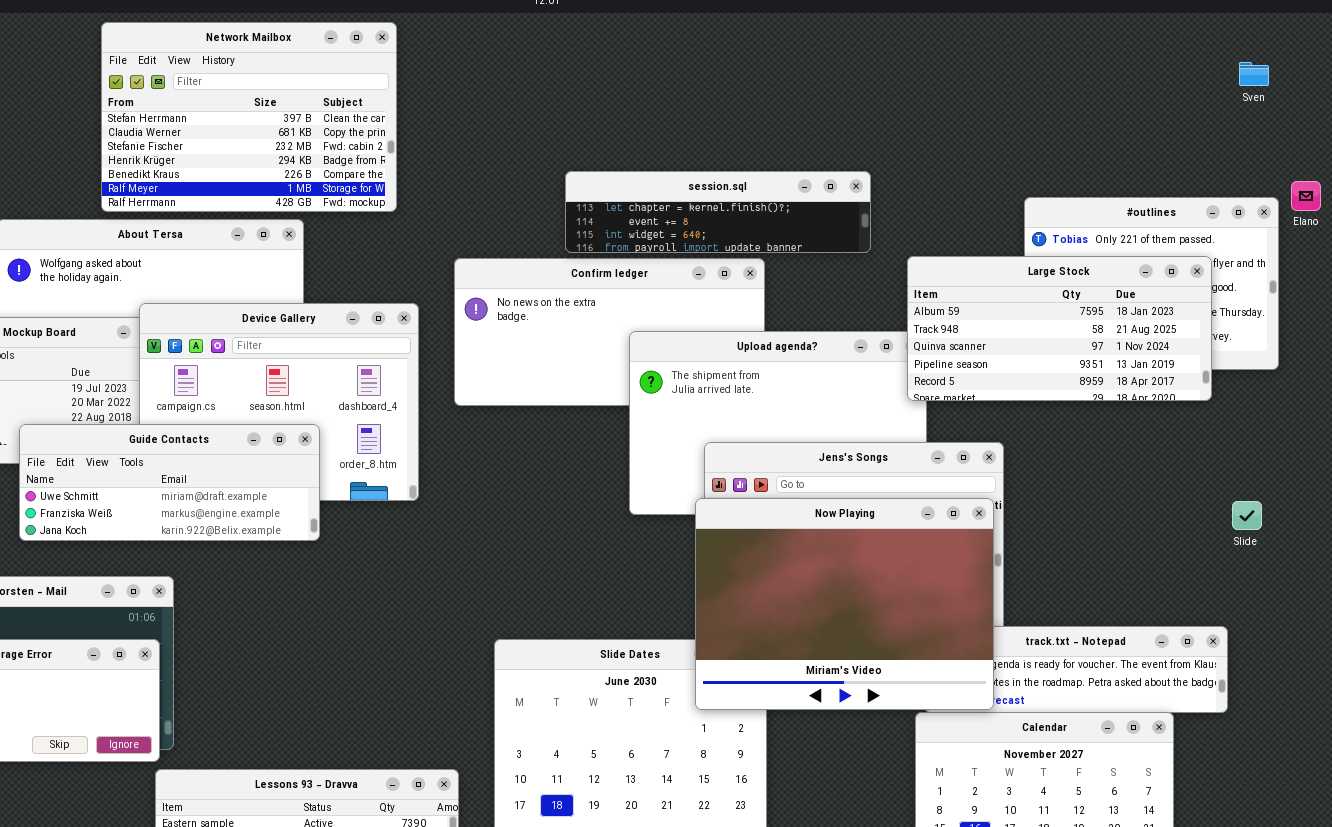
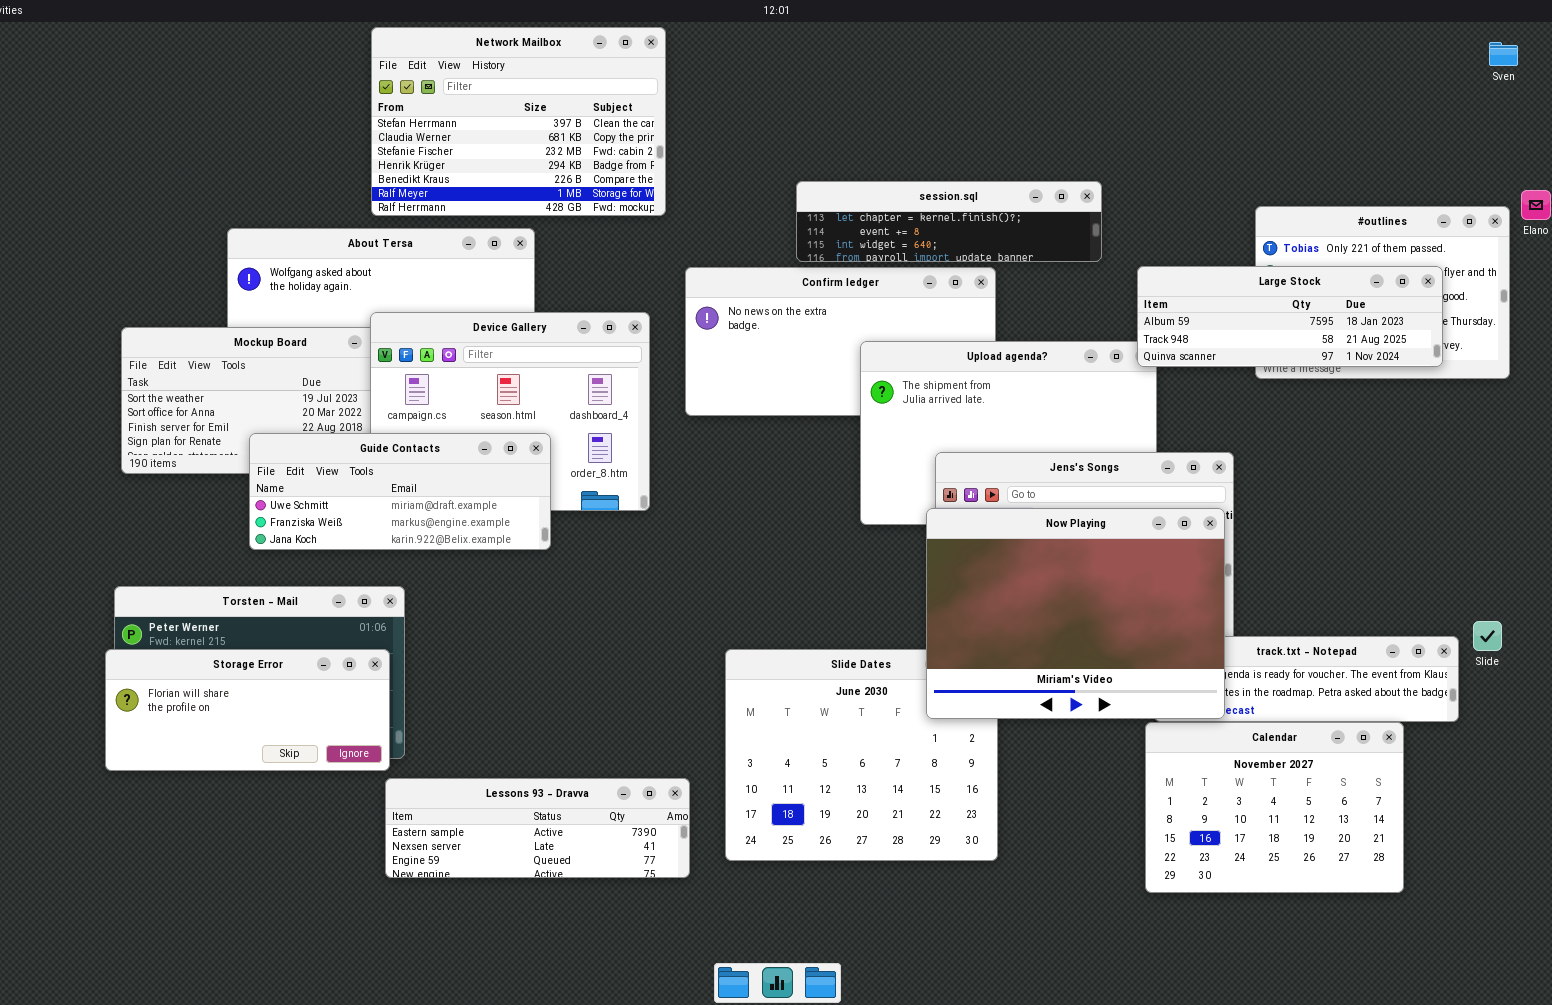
Network Mailbox: [101,22,397,212] -> [371,27,666,216], moved
Sven: [1239,62,1269,86] -> [1489,42,1518,66], moved
Large Stock: [907,256,1212,401] -> [1137,266,1443,367], resized
Slide: [1232,501,1262,530] -> [1473,621,1502,651], moved

